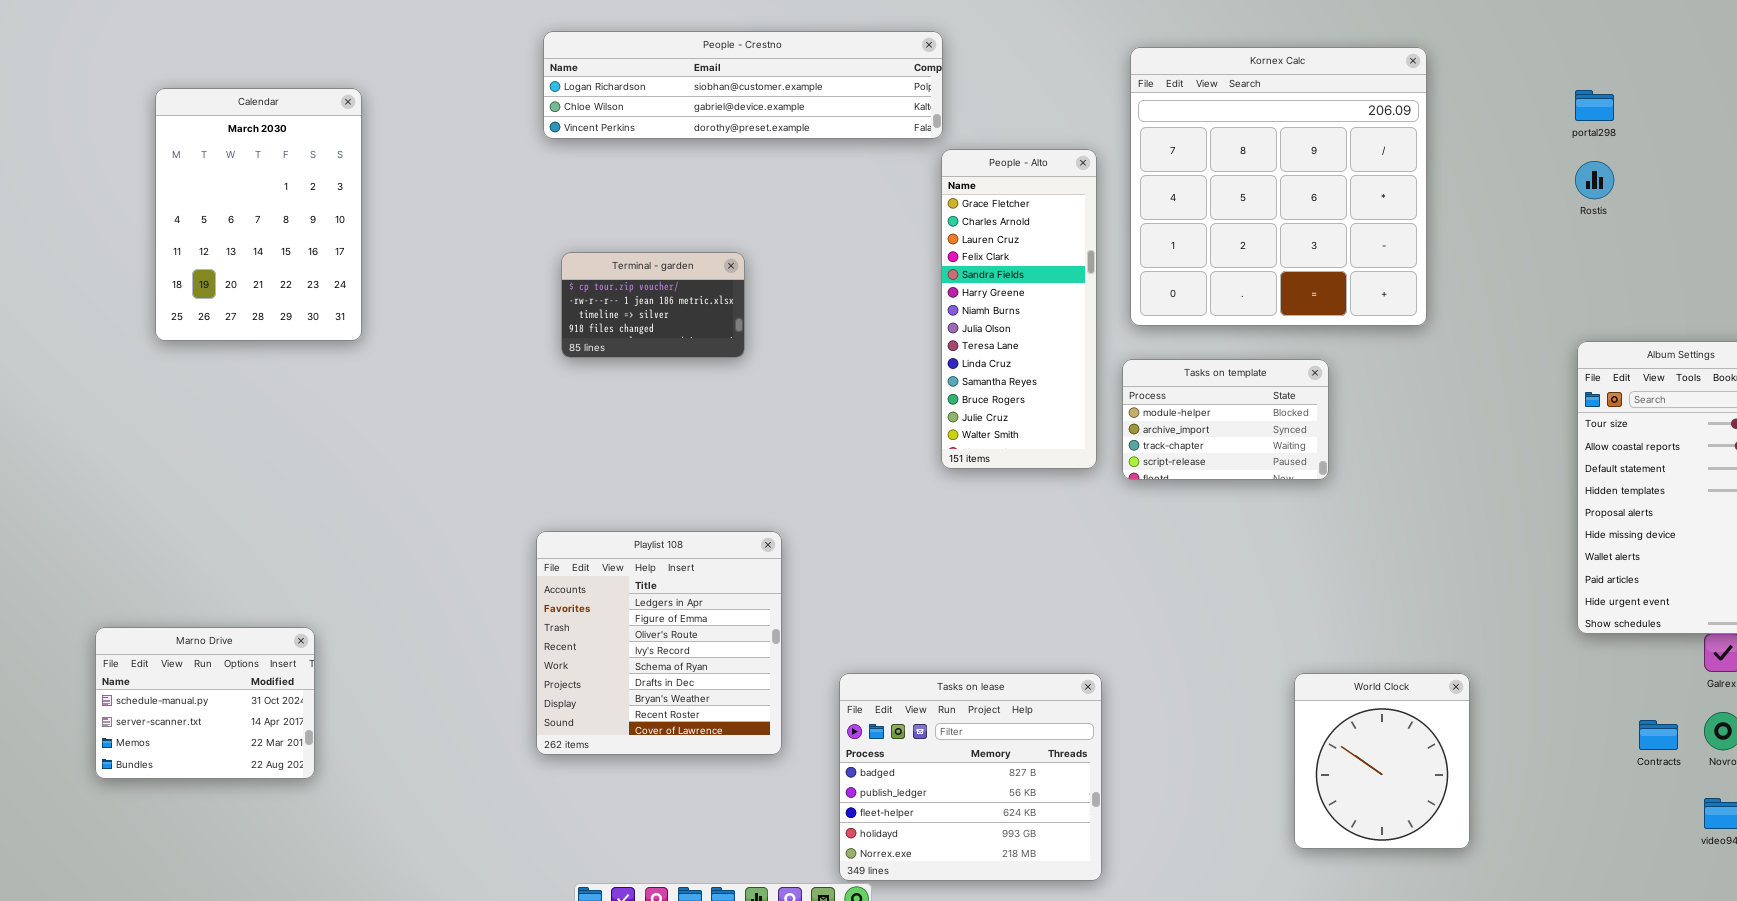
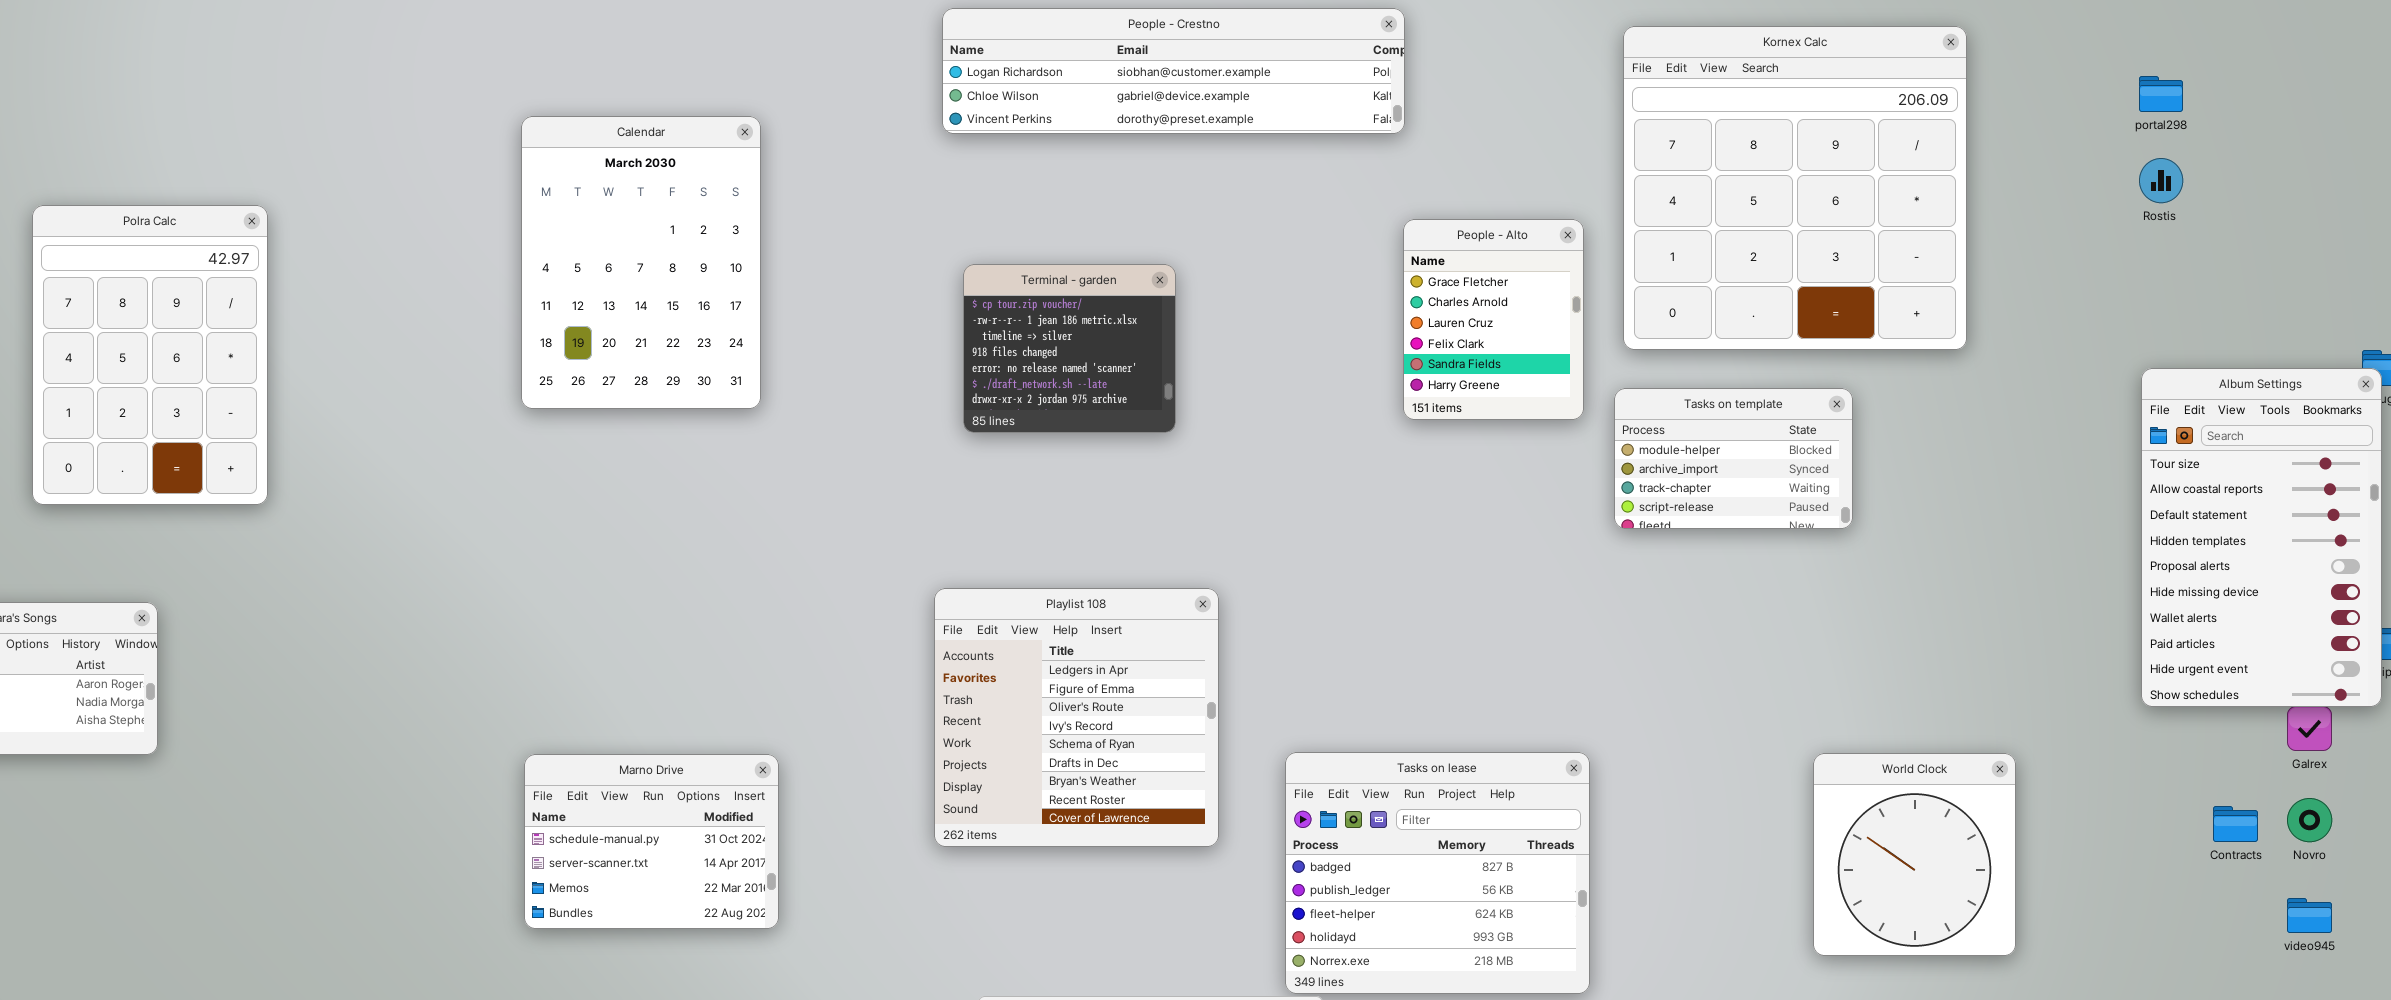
Calendar: [155,88,362,341] -> [521,116,761,409], moved
People - Alto: [941,149,1097,469] -> [1403,219,1584,420], moved, resized
Terminal - garden: [561,252,745,358] -> [963,264,1176,433], resized
Marno Drive: [95,627,315,779] -> [524,754,779,929], moved

